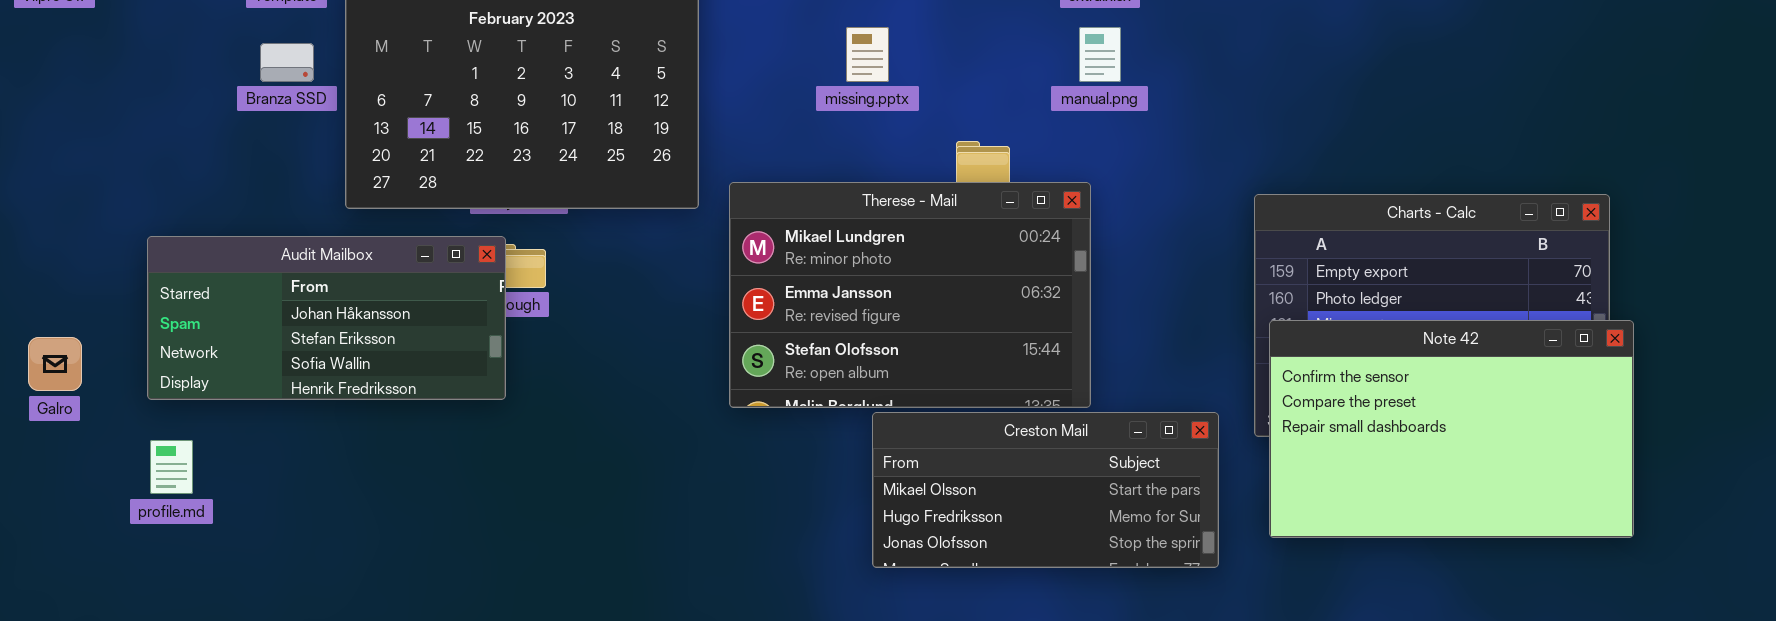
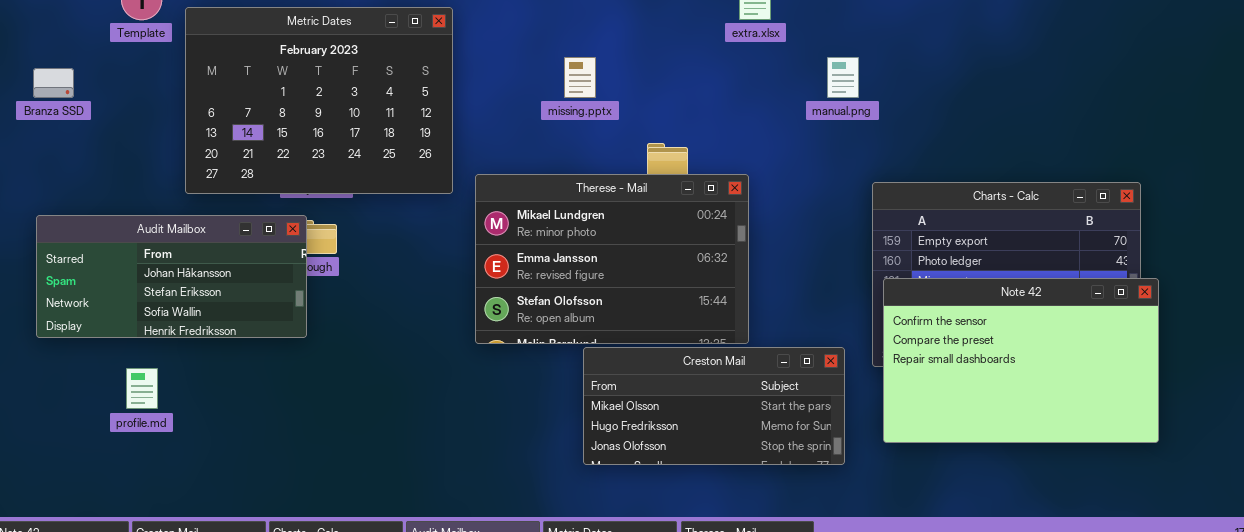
manual.png: [1079,27,1121,82] -> [827,57,859,98], moved
Branza SSD: [260,43,314,82] -> [33,68,74,98], moved
profile.md: [150,440,193,494] -> [126,368,158,409], moved

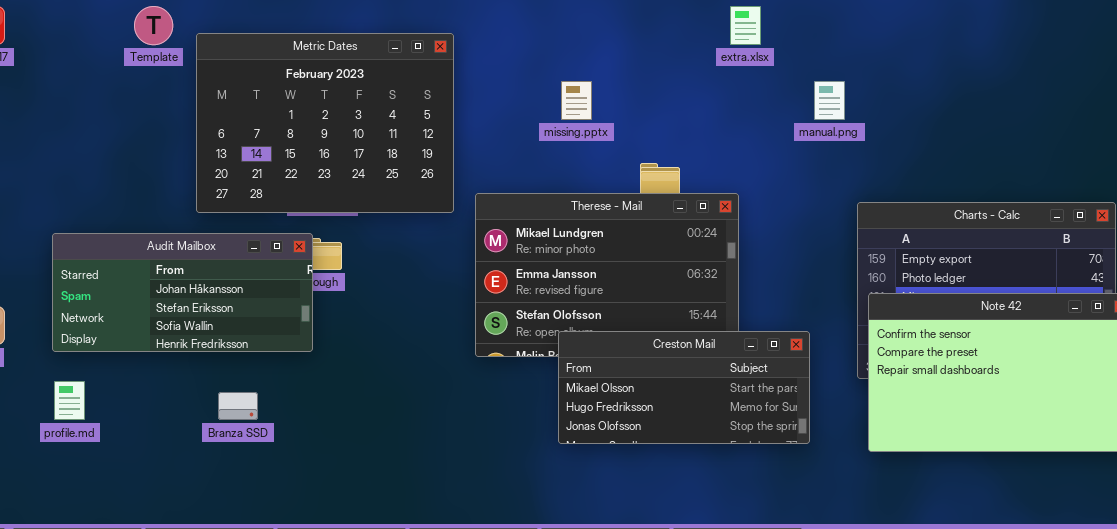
Branza SSD: [33,68,74,98] -> [218,392,258,420], moved
Creston Mail: [583,347,845,465] -> [558,331,810,444], moved
profile.md: [126,368,158,409] -> [54,381,85,420], moved

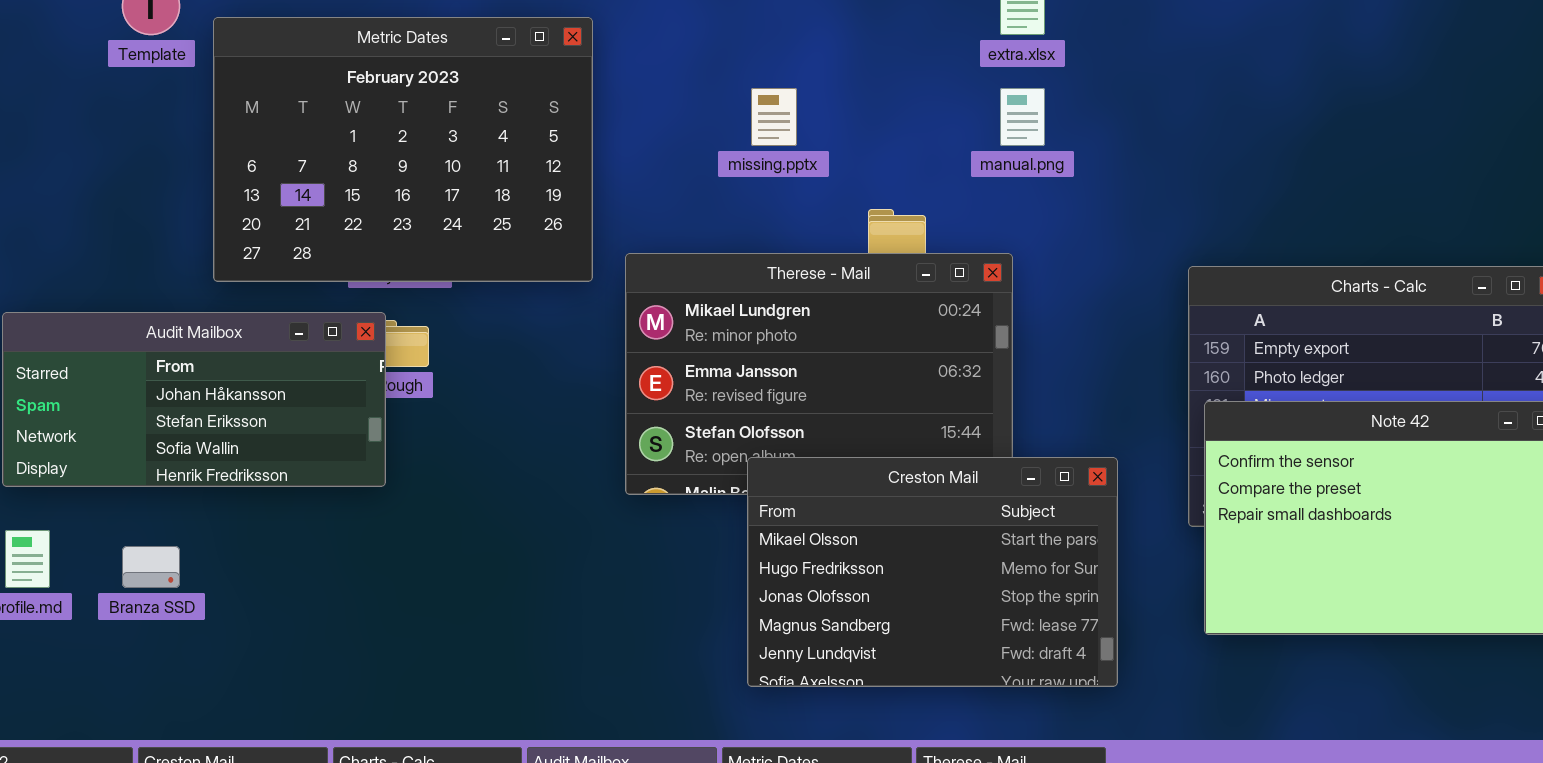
manual.png: [814,81,845,120] -> [1000,88,1045,146], moved
Creston Mail: [558,331,810,444] -> [747,457,1118,687], resized
Branza SSD: [218,392,258,420] -> [122,546,180,588], moved

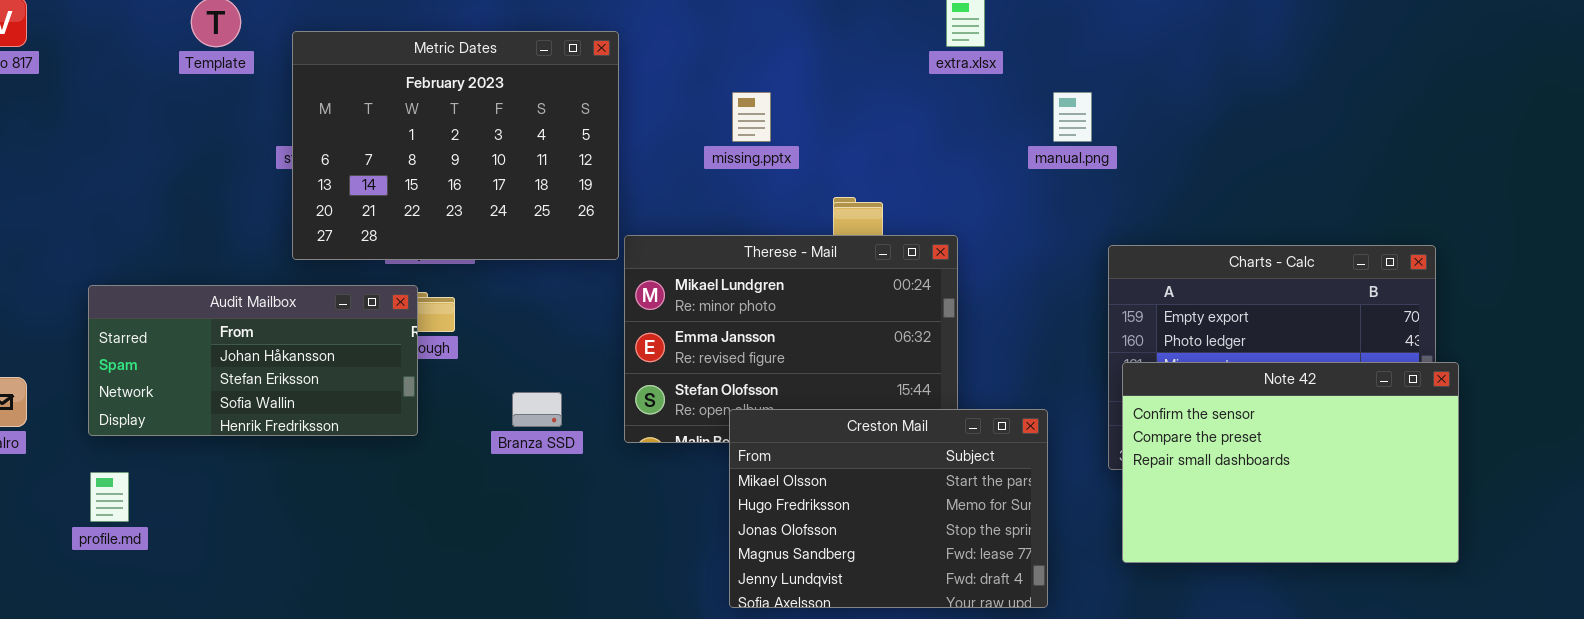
Metric Dates: [213,17,593,282] -> [292,31,619,260], moved
manual.png: [1000,88,1045,146] -> [1053,92,1092,142], moved
Branza SSD: [122,546,180,588] -> [512,392,562,427], moved

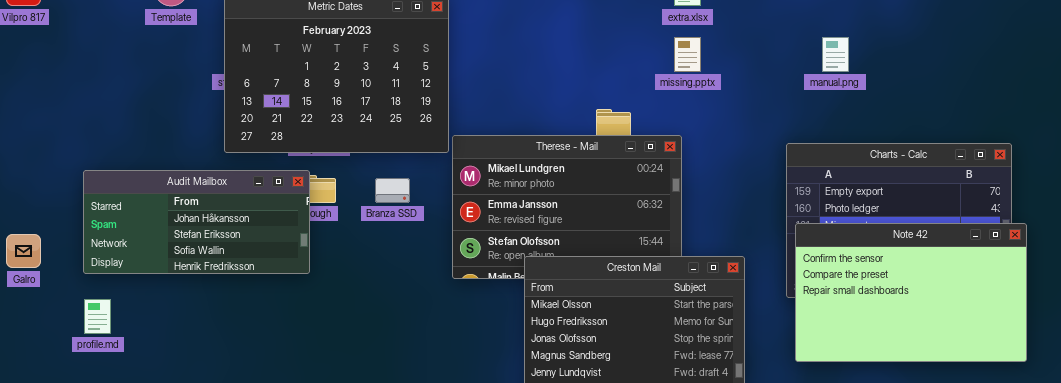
missing.pptx: [732,92,771,142] -> [674,37,701,72], moved
manual.png: [1053,92,1092,142] -> [822,37,849,72], moved
Branza SSD: [512,392,562,427] -> [375,178,410,203], moved

